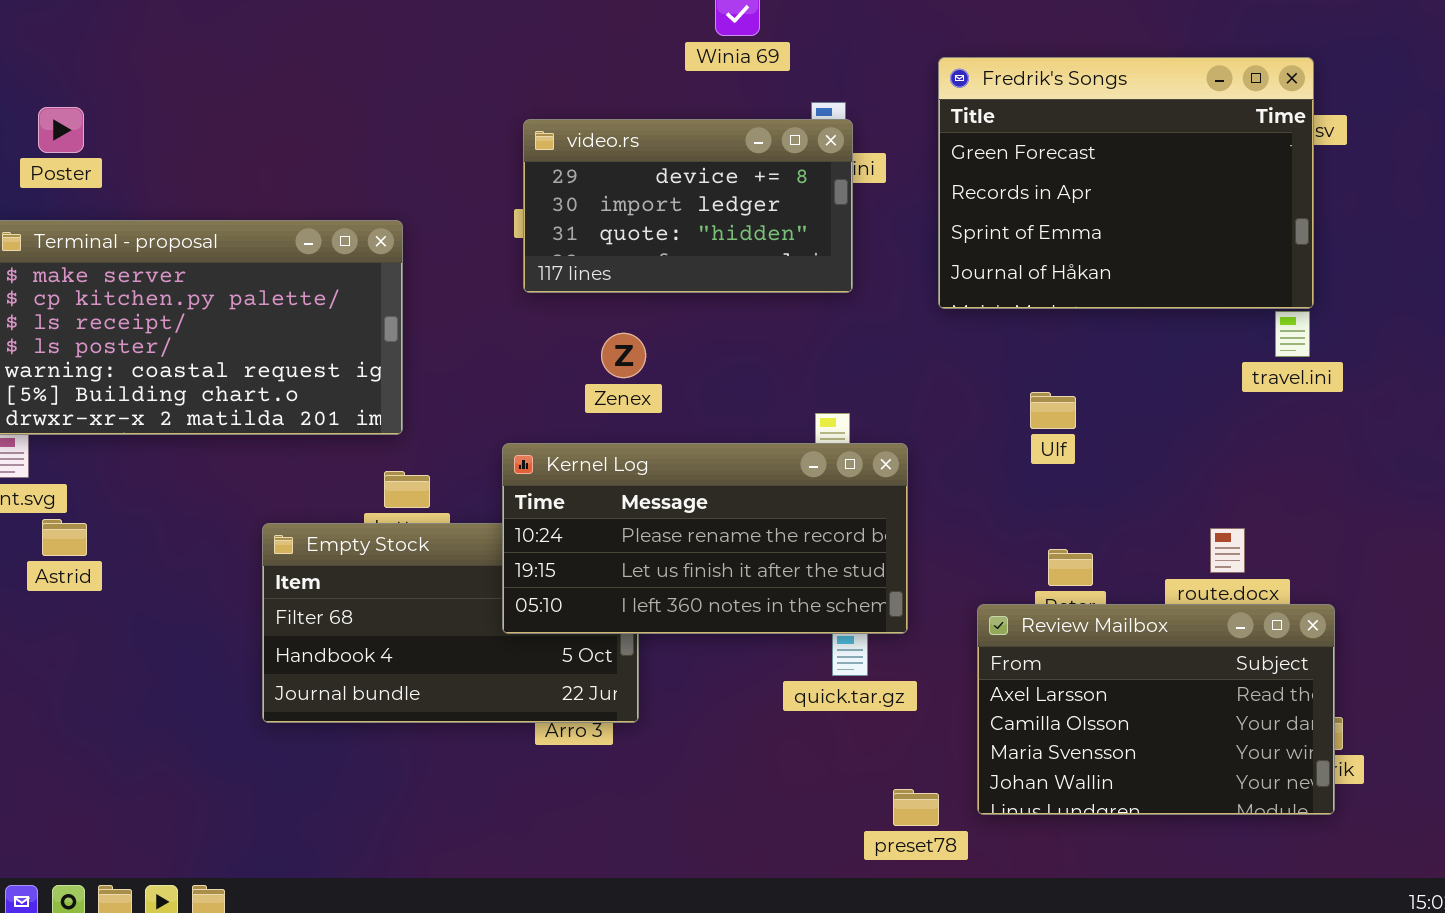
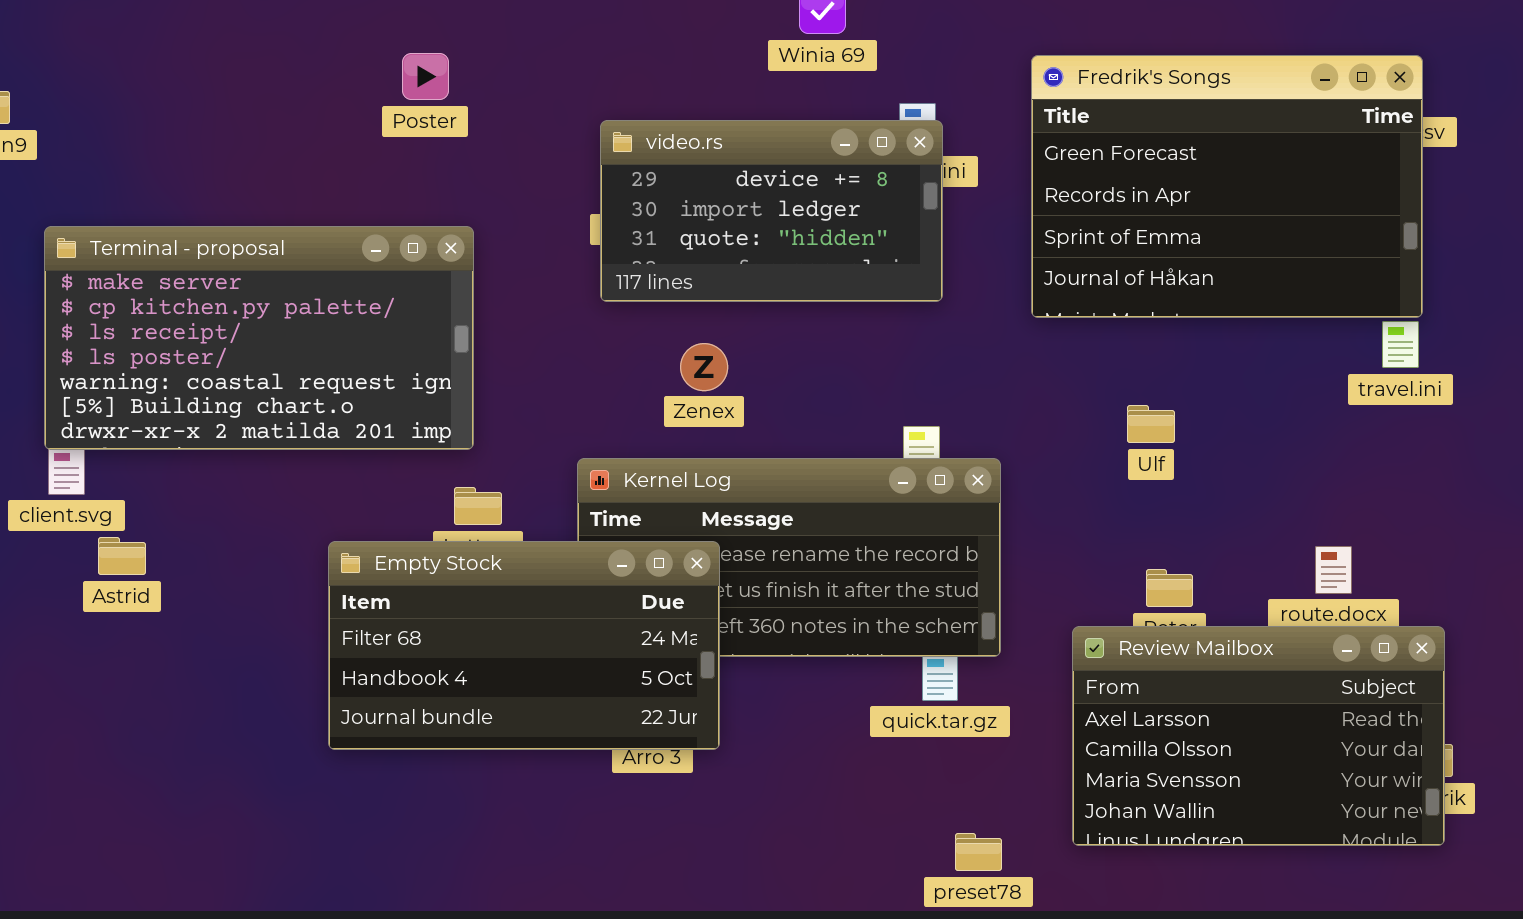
Poster: [38,107,84,153] -> [402,53,449,100], moved
Empty Stock: [262,523,639,723] -> [328,541,720,750], raised
preset78: [893,789,939,826] -> [955,833,1002,871], moved

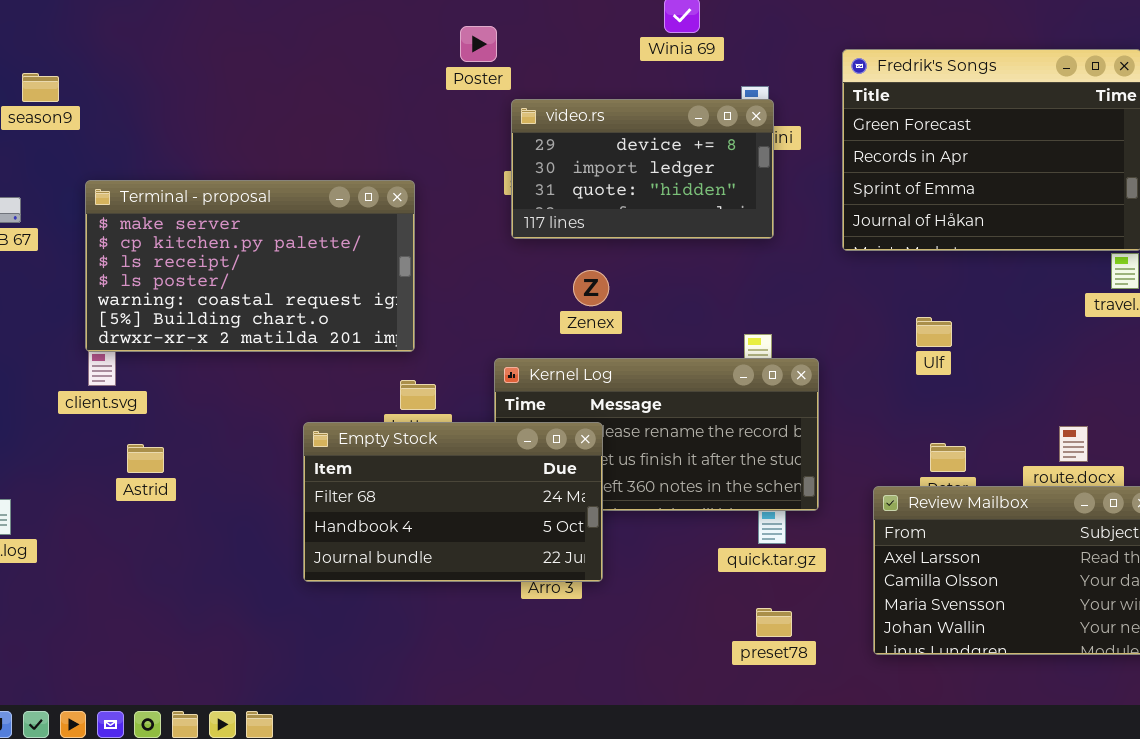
Poster: [402,53,449,100] -> [460,26,497,62], moved
Astrid: [98,537,146,575] -> [127,444,164,473], moved
preset78: [955,833,1002,871] -> [756,608,792,637], moved

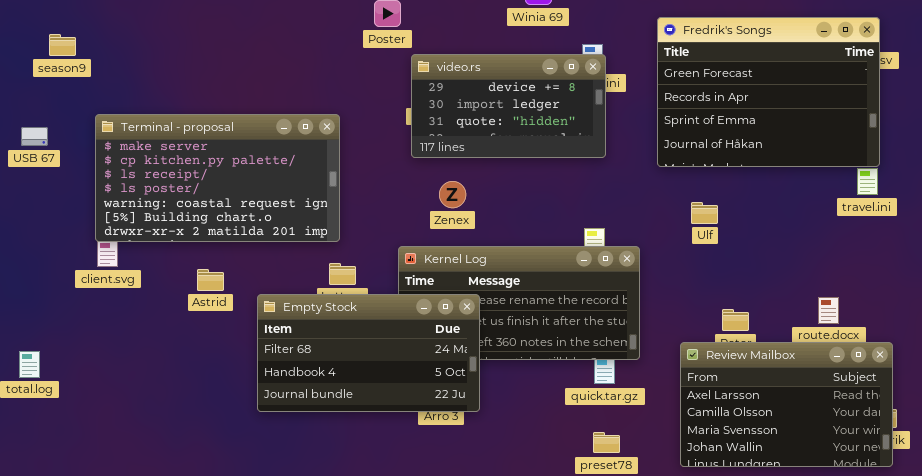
Zenex: [573,270,609,306] -> [439,181,466,208], moved
Ulf: [916,317,952,347] -> [691,202,718,224], moved
Astrid: [127,444,164,473] -> [197,269,224,291], moved

